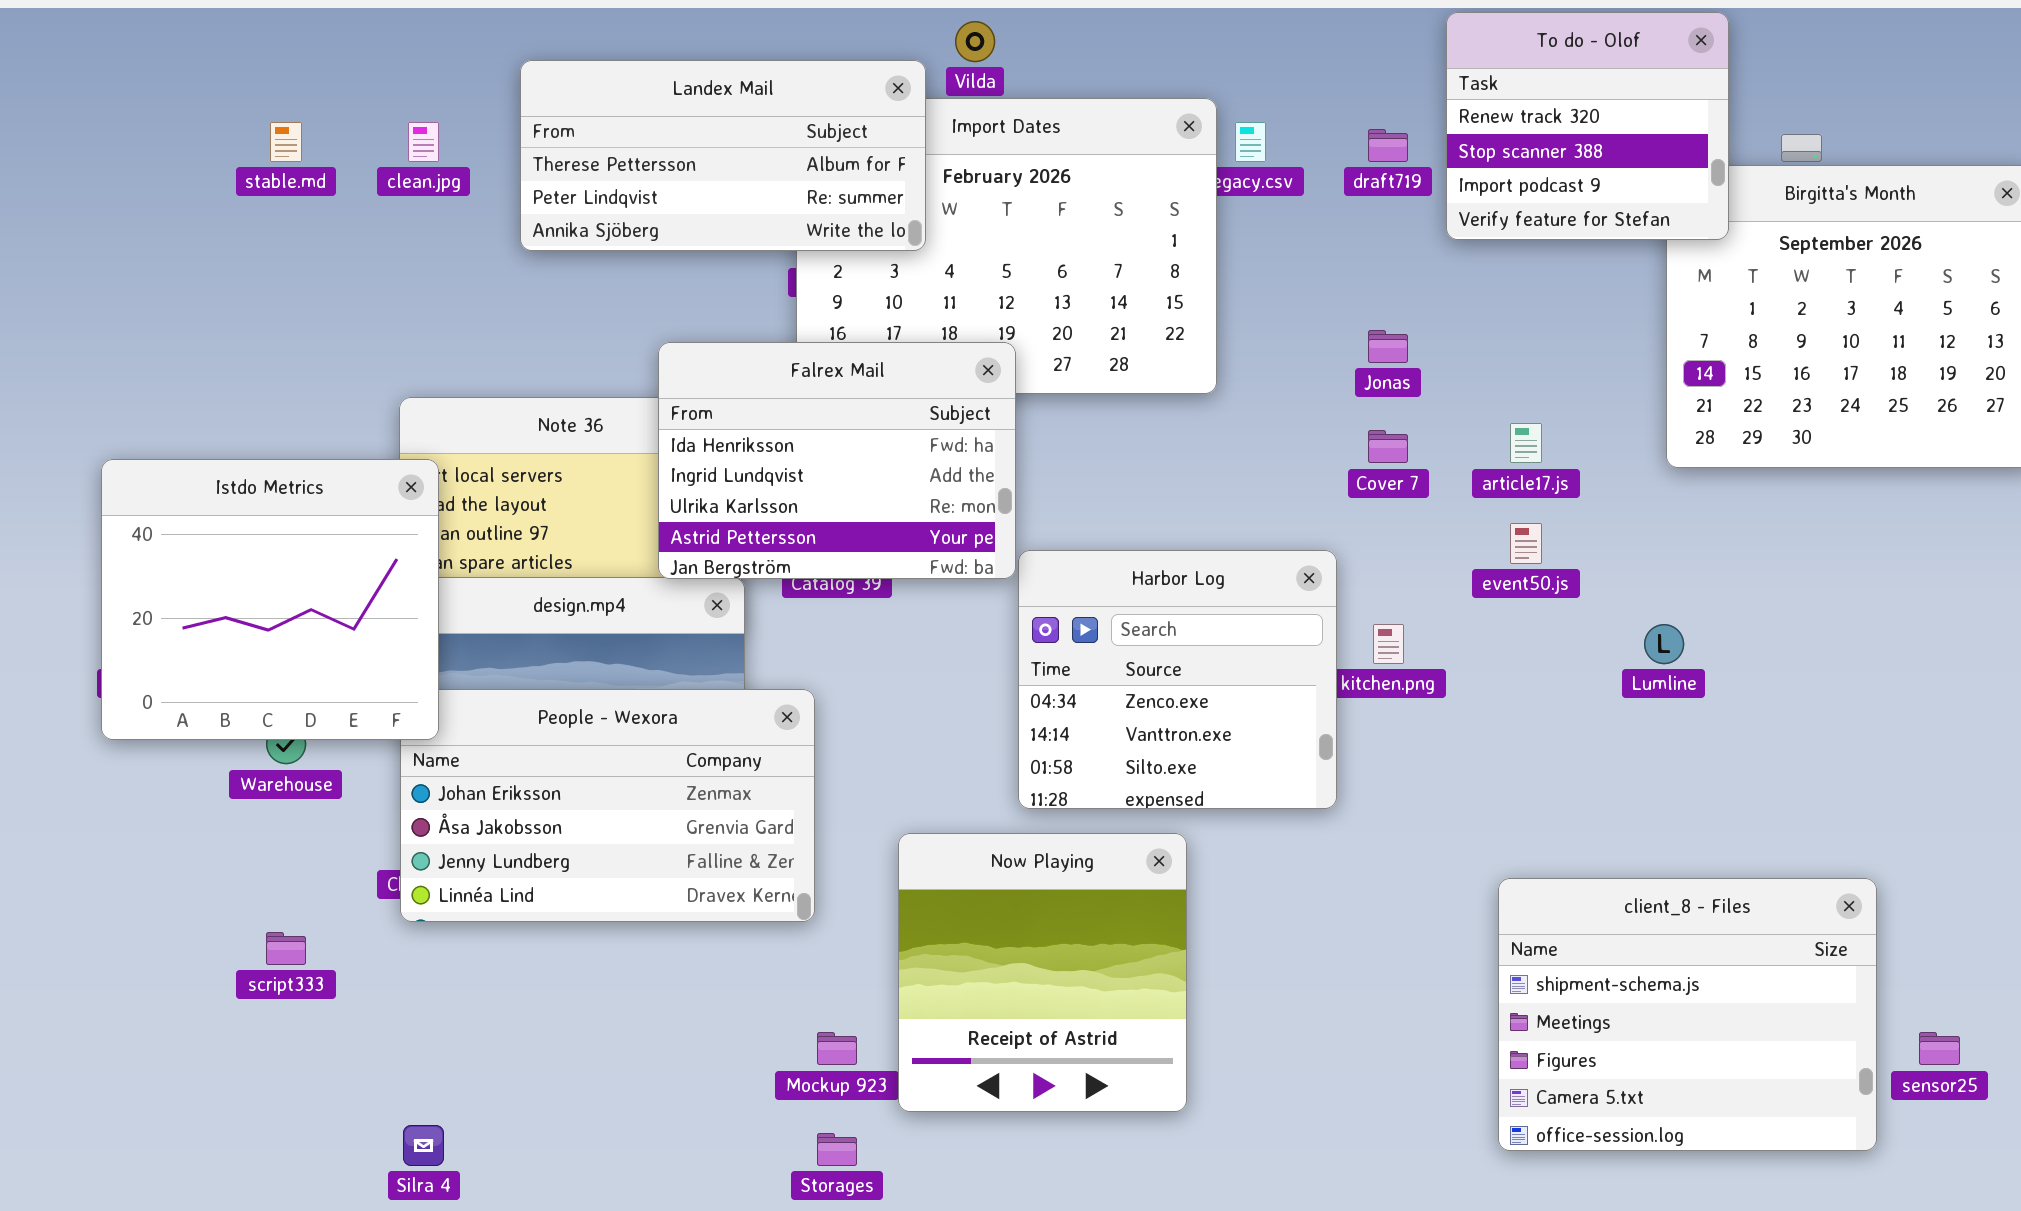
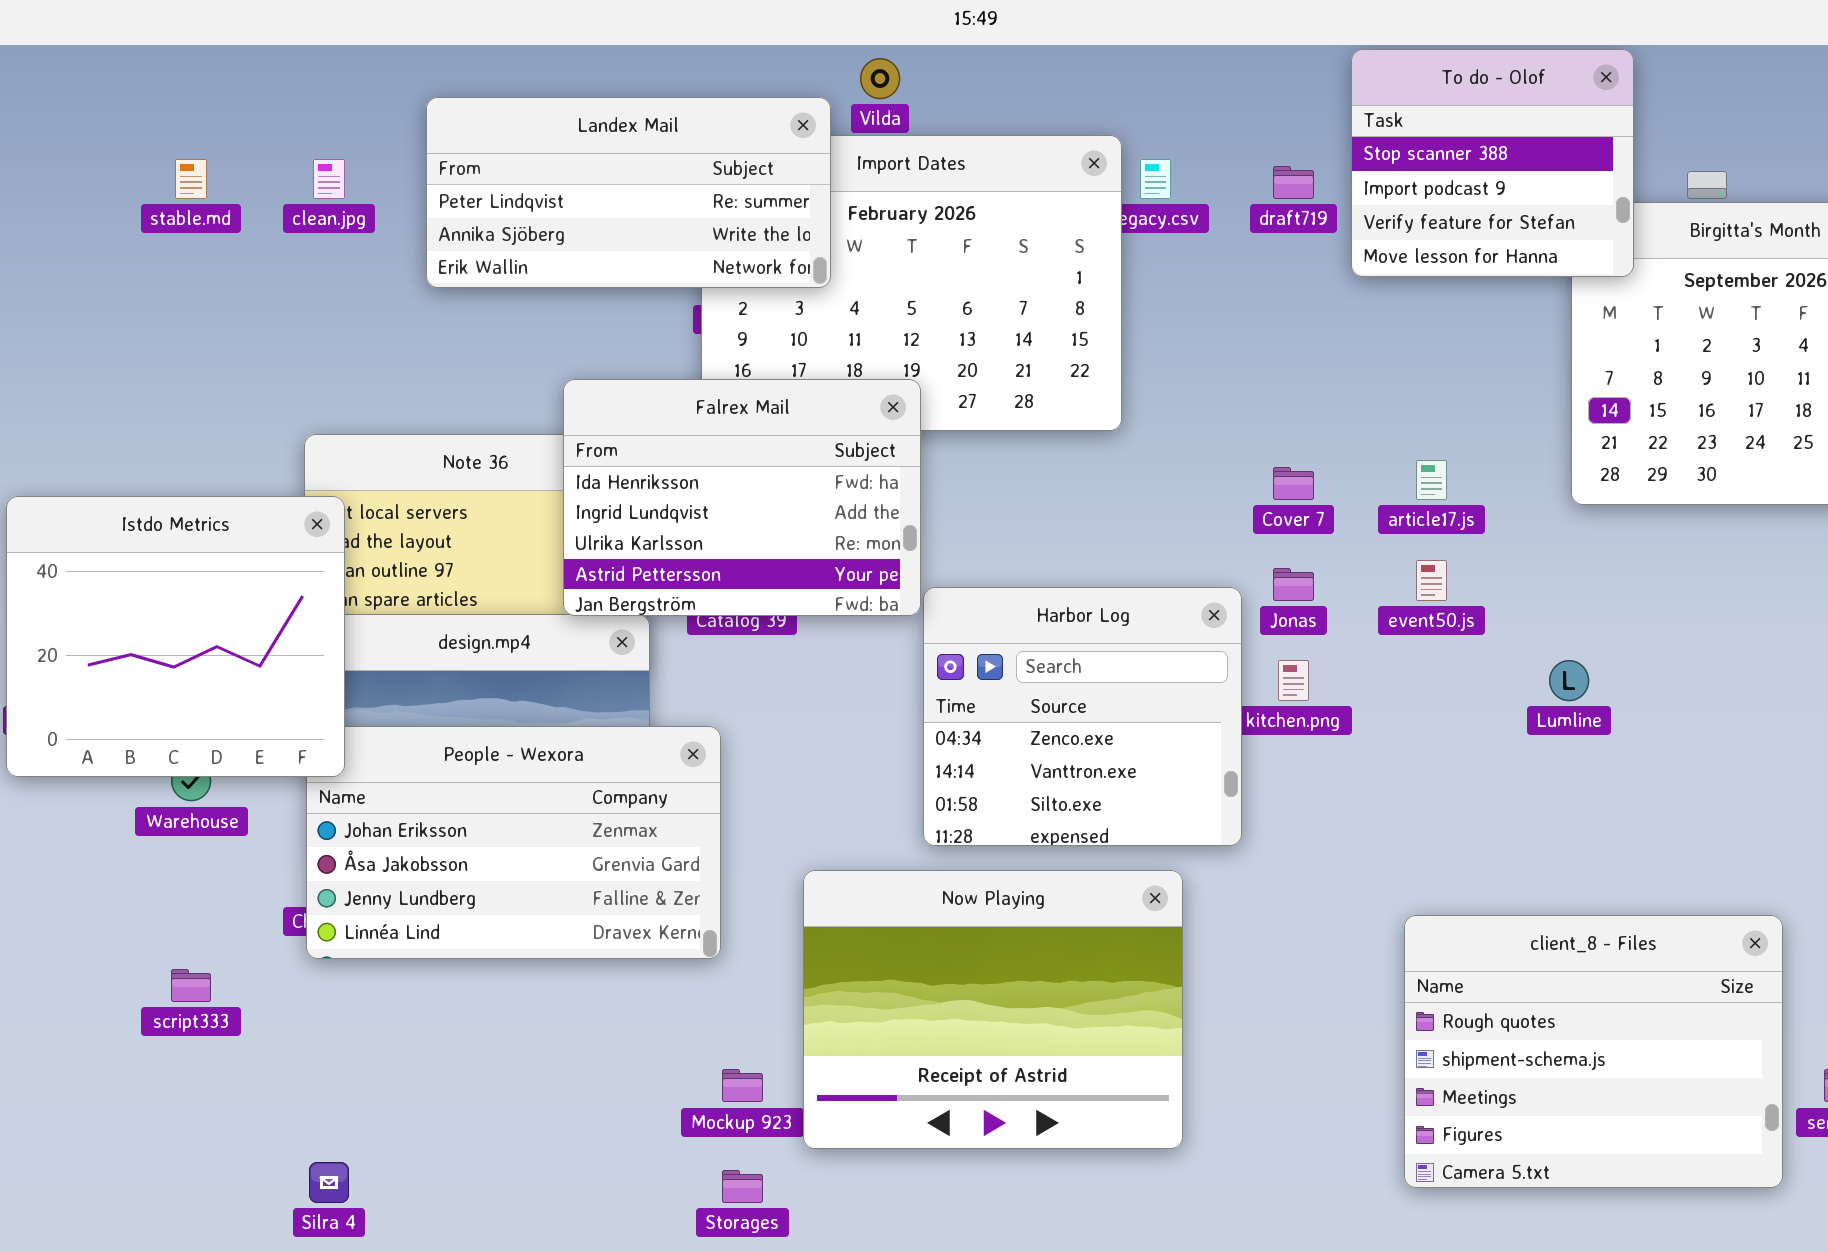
To do - Olof: [1446,12,1729,240] -> [1351,49,1634,277], scrolled down 1 row
Landex Mail: [520,60,926,251] -> [426,97,831,288], scrolled down 1 row
Jonas: [1368,330,1408,363] -> [1273,568,1314,601], moved
Now Playing: [898,833,1187,1112] -> [803,870,1183,1149], resized
client_8 - Files: [1498,878,1877,1151] -> [1404,915,1783,1188], scrolled up 1 row

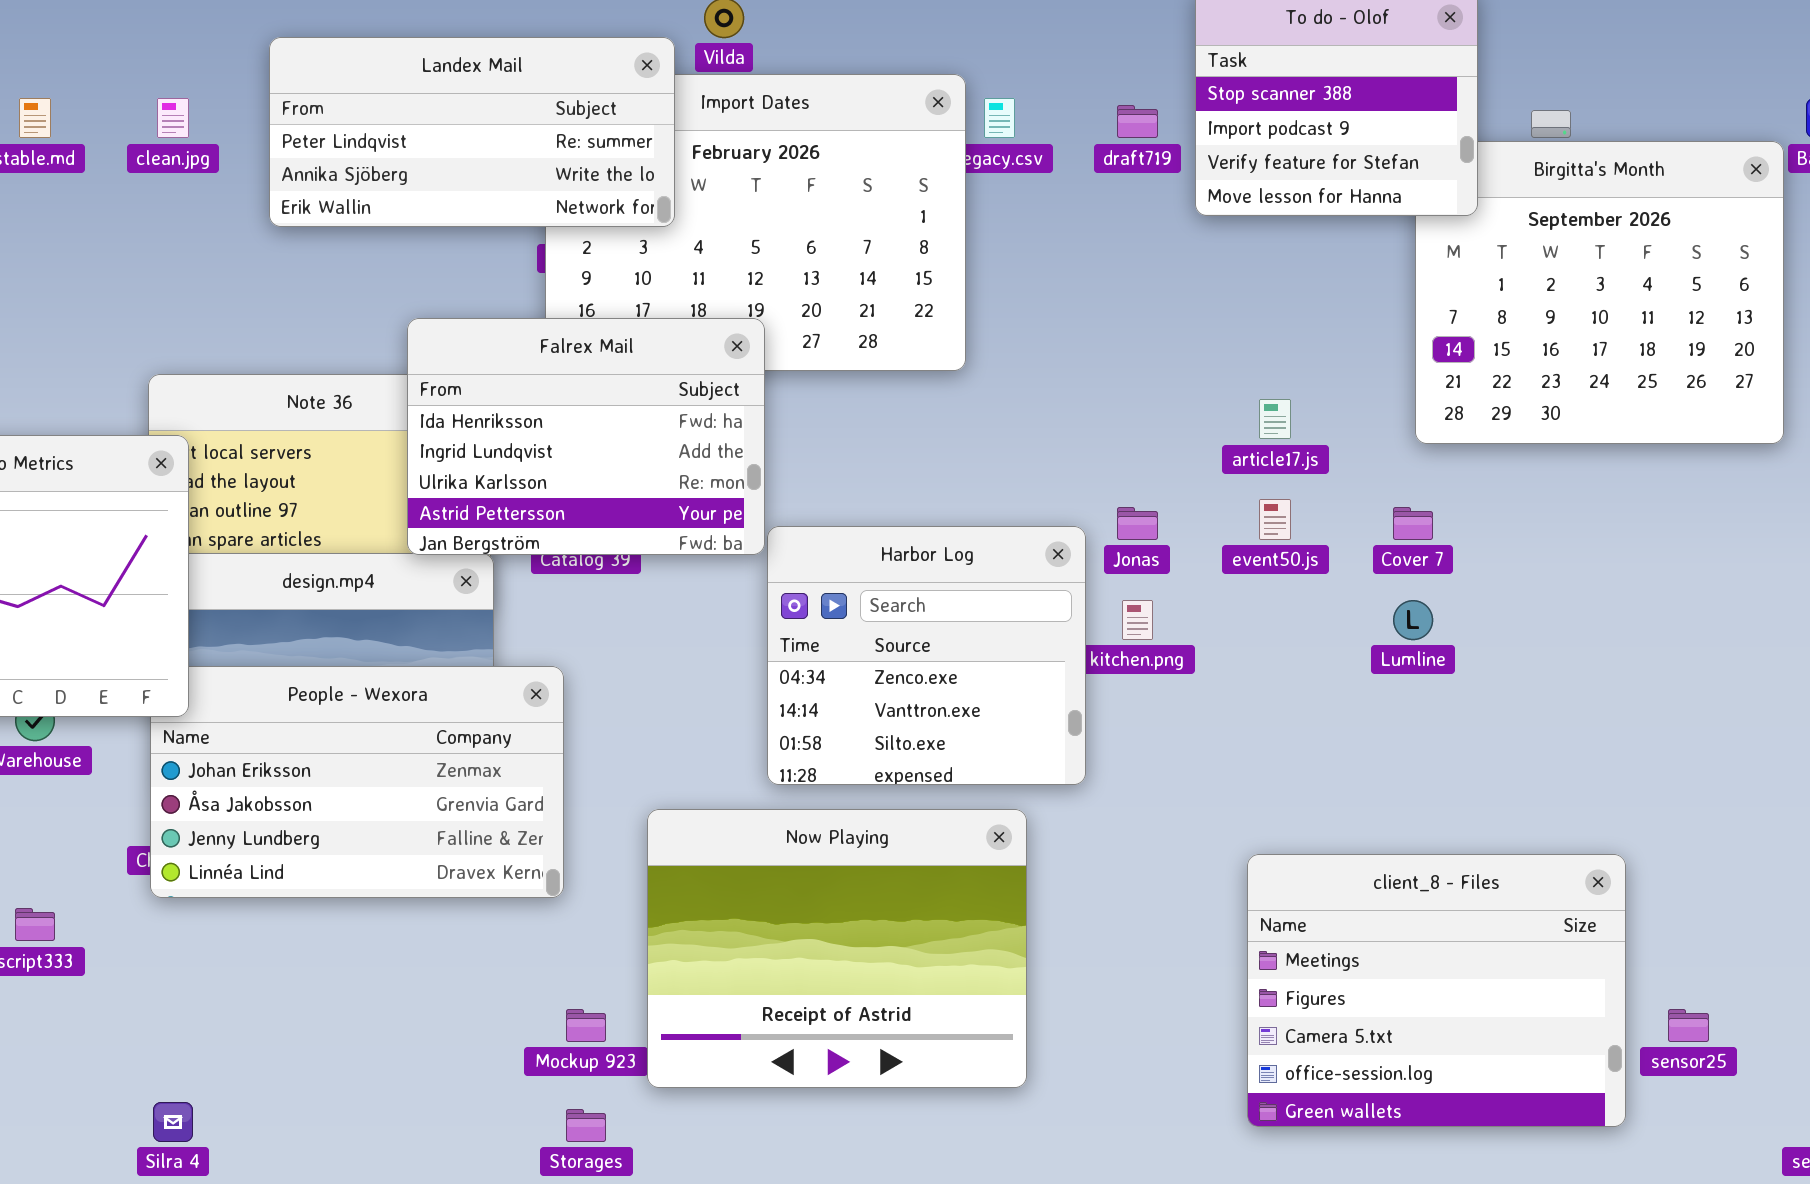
Cover 7: [1273,467,1314,500] -> [1393,507,1433,540], moved
client_8 - Files: [1404,915,1783,1188] -> [1247,854,1626,1127], scrolled down 2 rows

